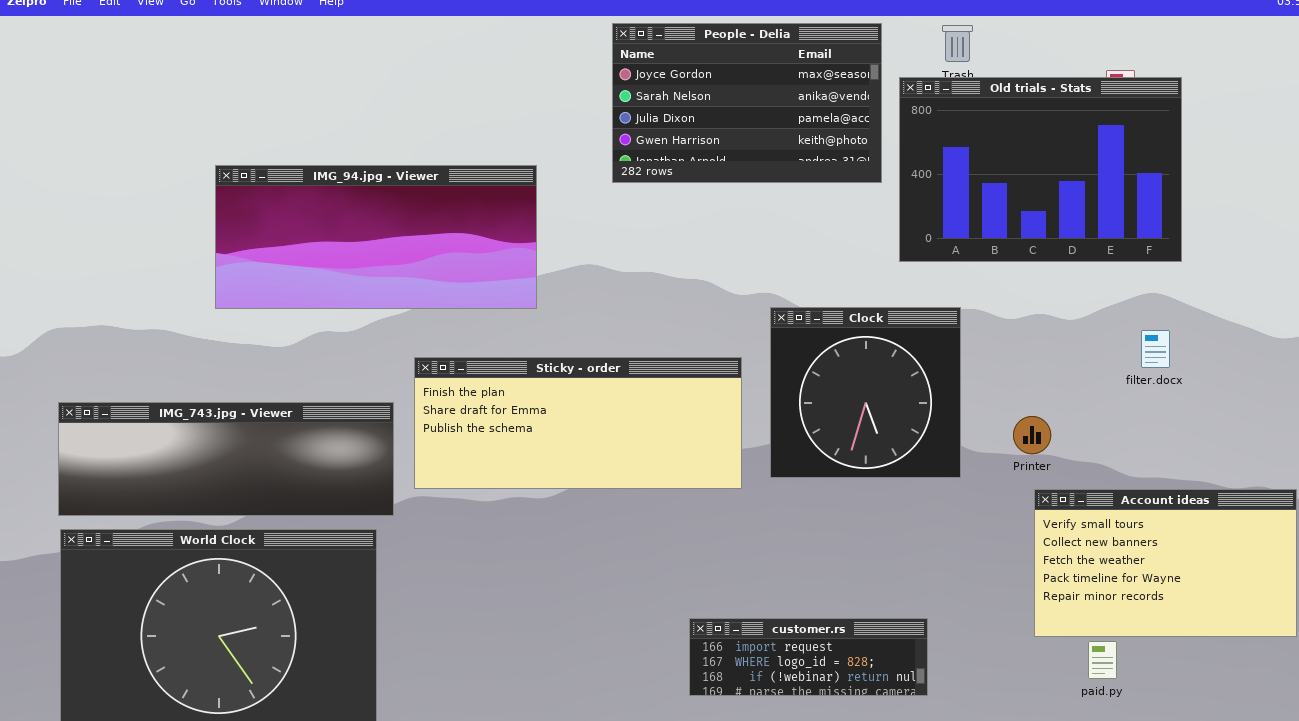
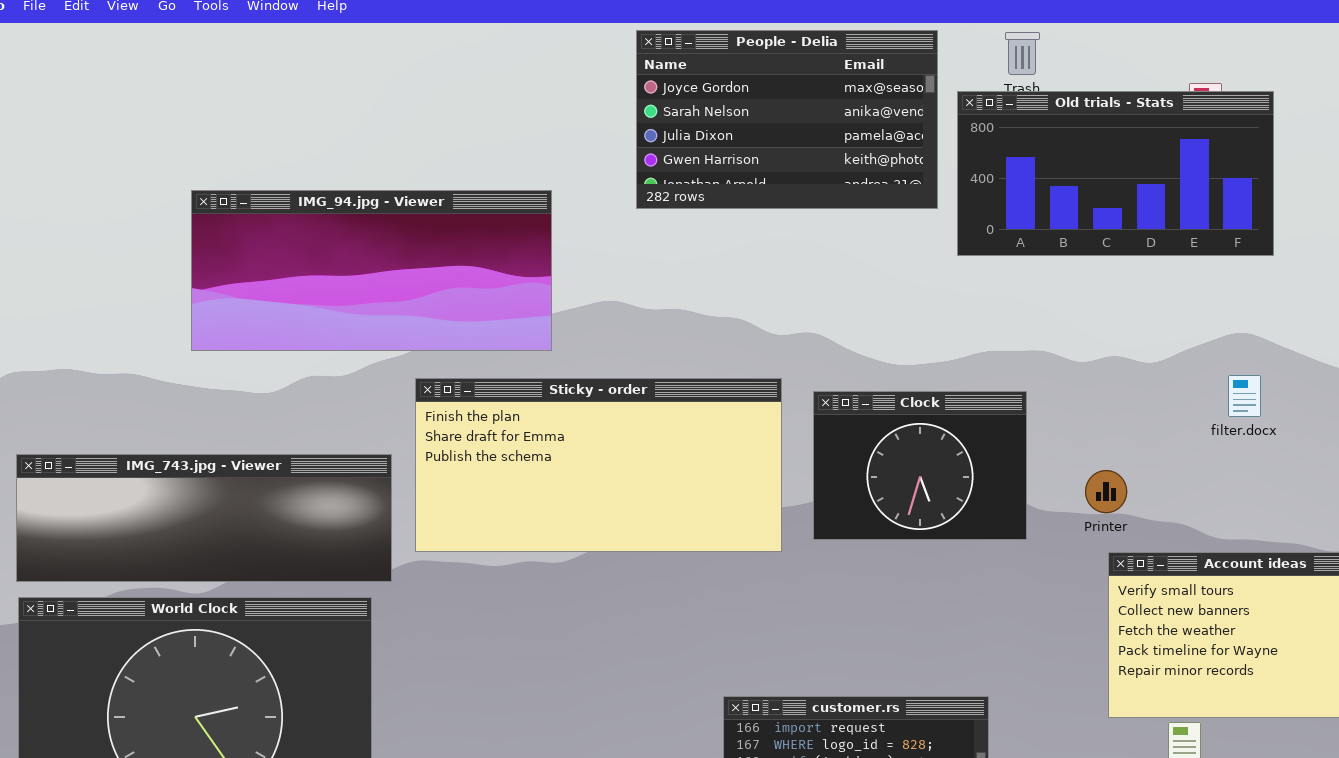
Old trials - Stats: [899,77,1182,262] -> [957,91,1274,256], resized
Clock: [770,307,961,478] -> [813,391,1027,540], resized
Sticky - order: [414,357,742,489] -> [415,378,782,552], resized

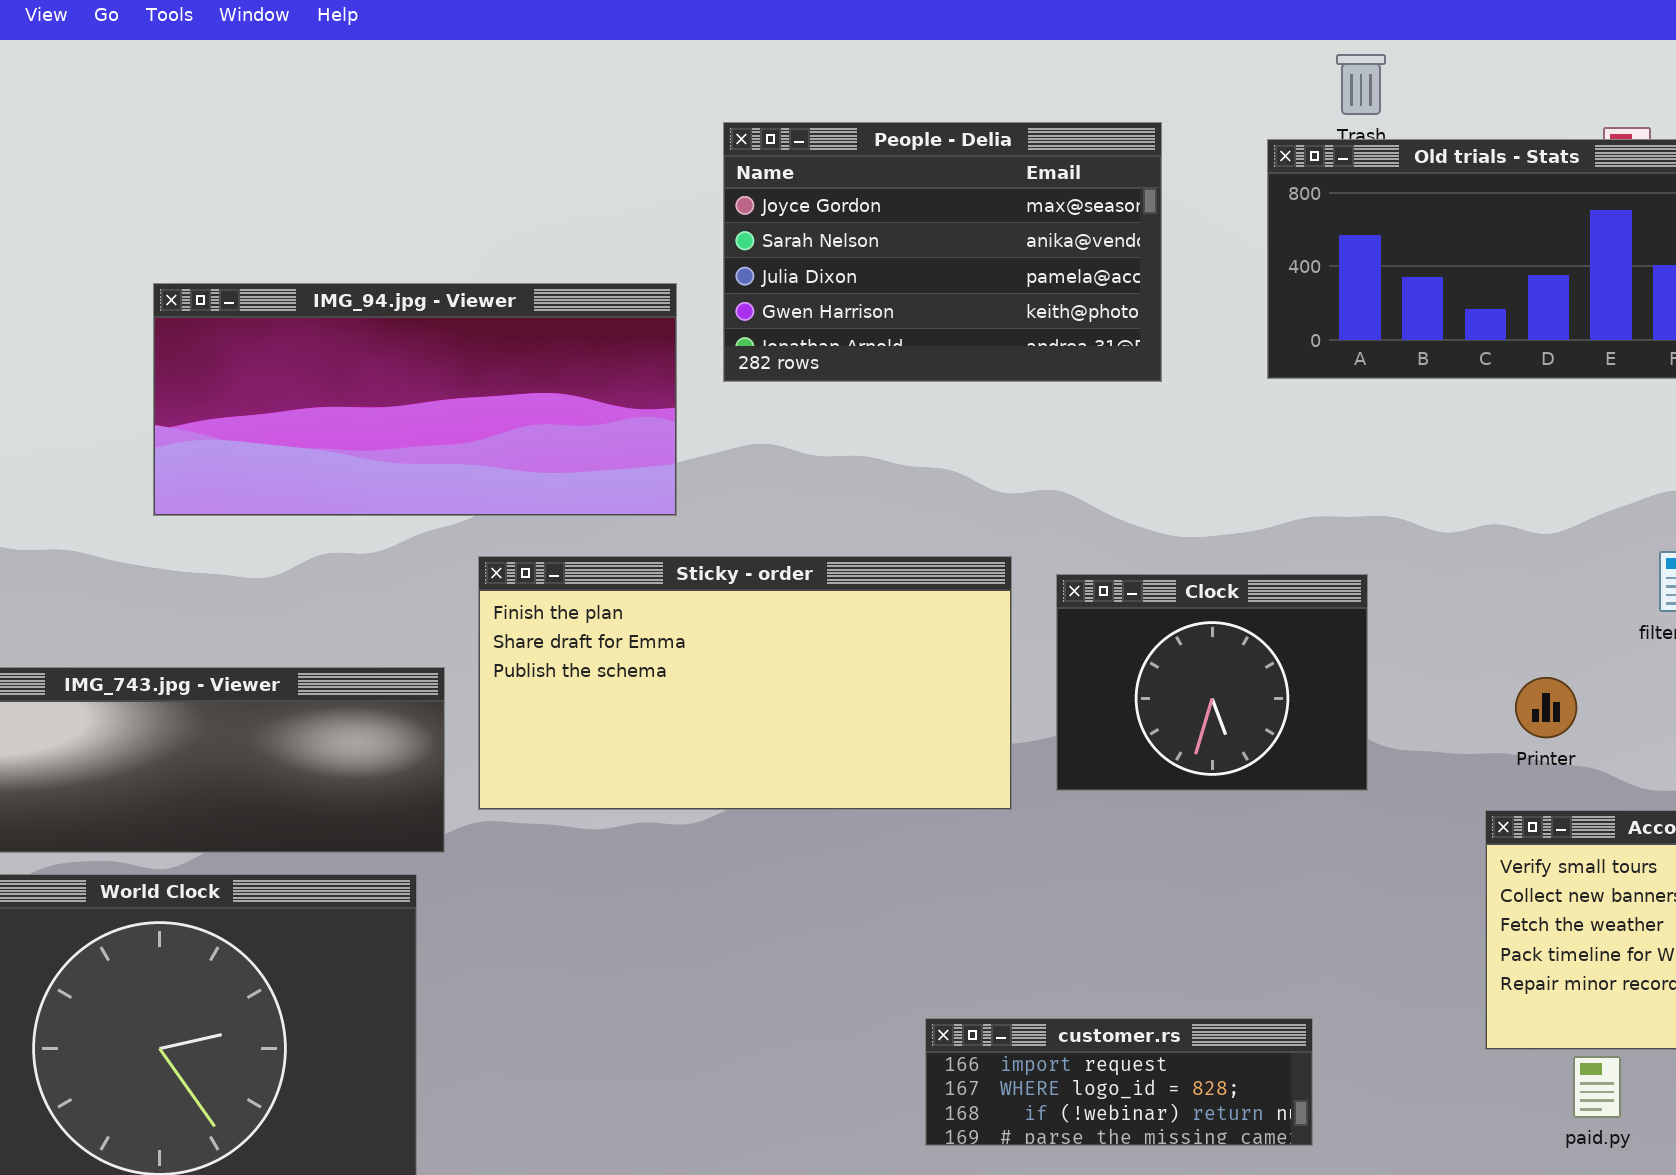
People - Delia: [636,30,938,209] -> [723,122,1162,382], moved
Printer: [1085,470,1127,513] -> [1515,677,1577,738], moved

